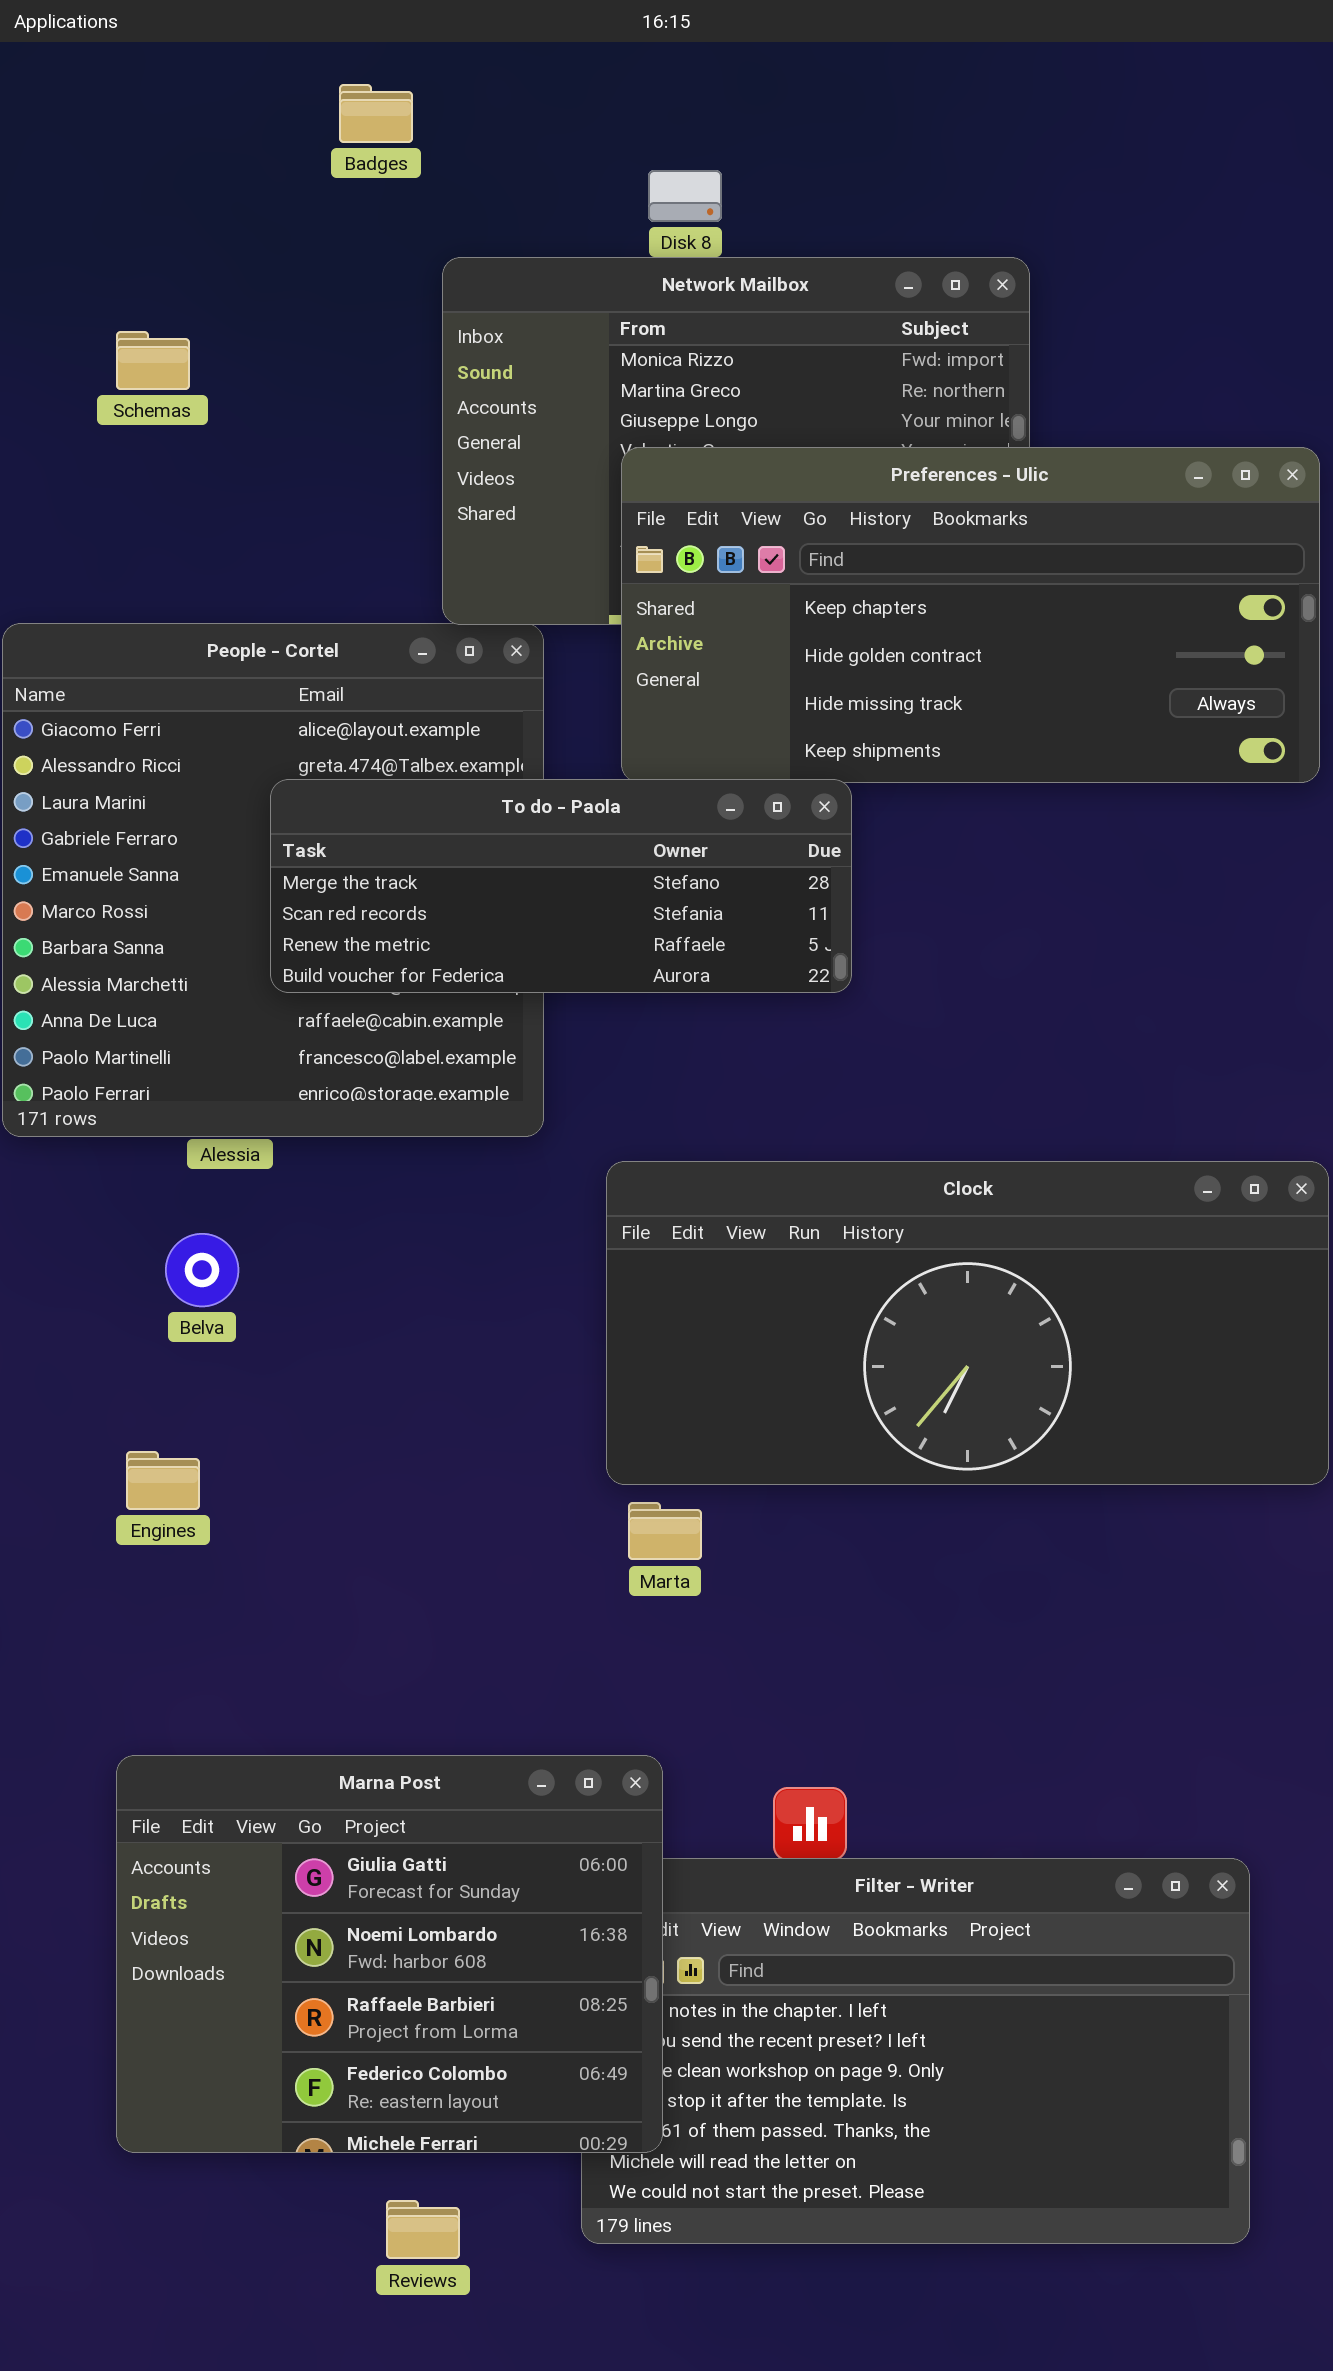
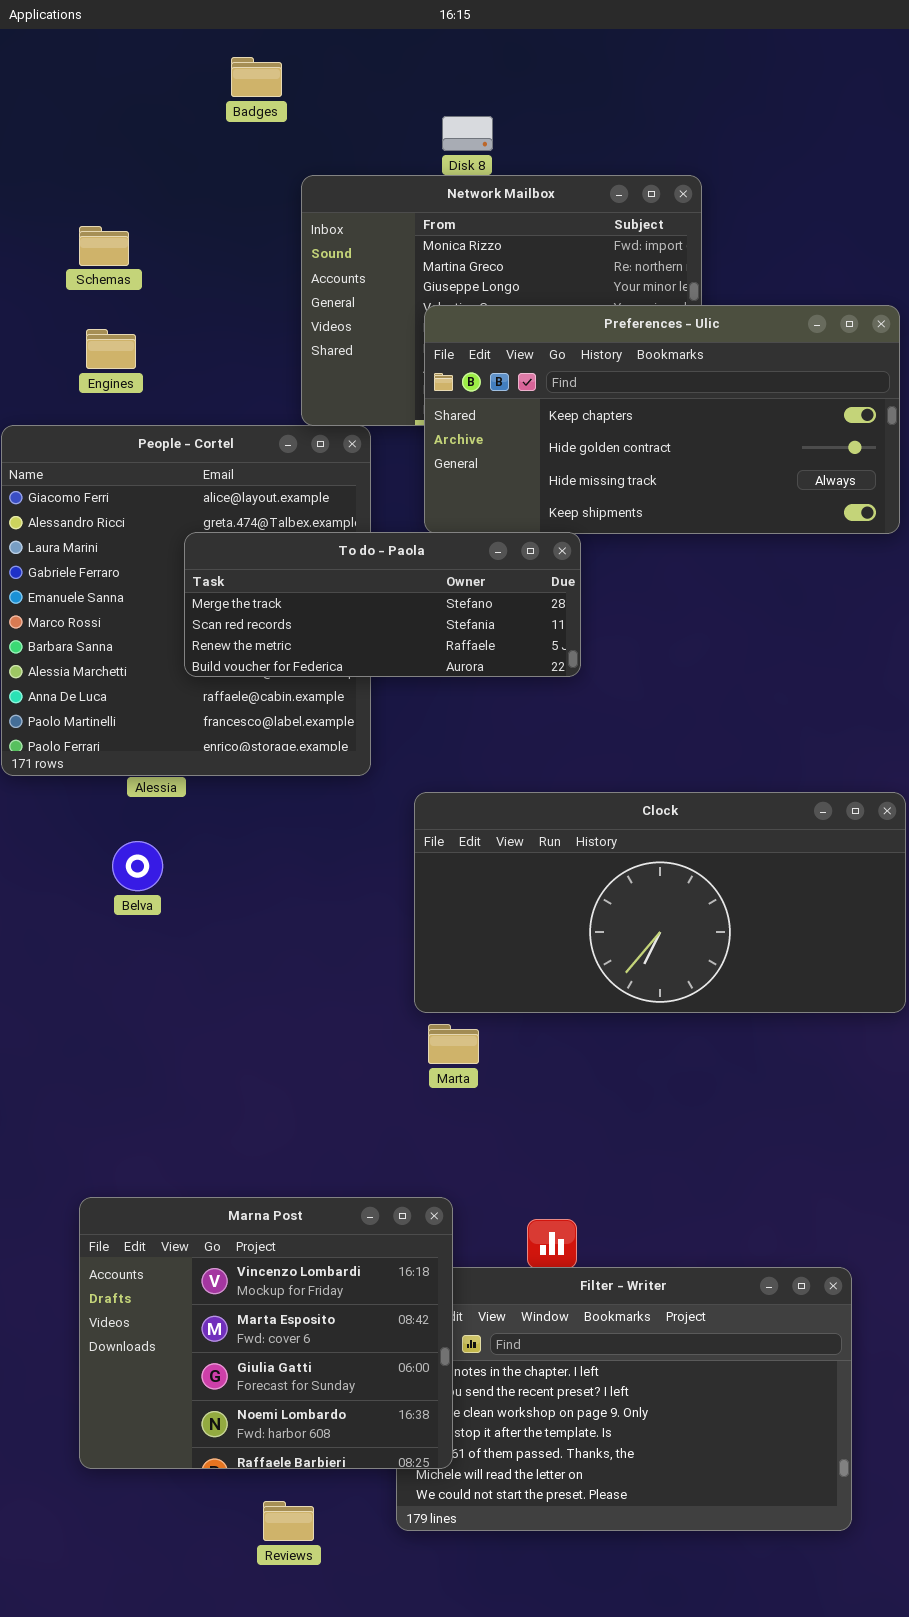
Engines: [126,1451,200,1510] -> [86,329,136,369], moved
Marna Post: [116,1755,663,2153] -> [79,1197,453,1469], scrolled up 2 rows

